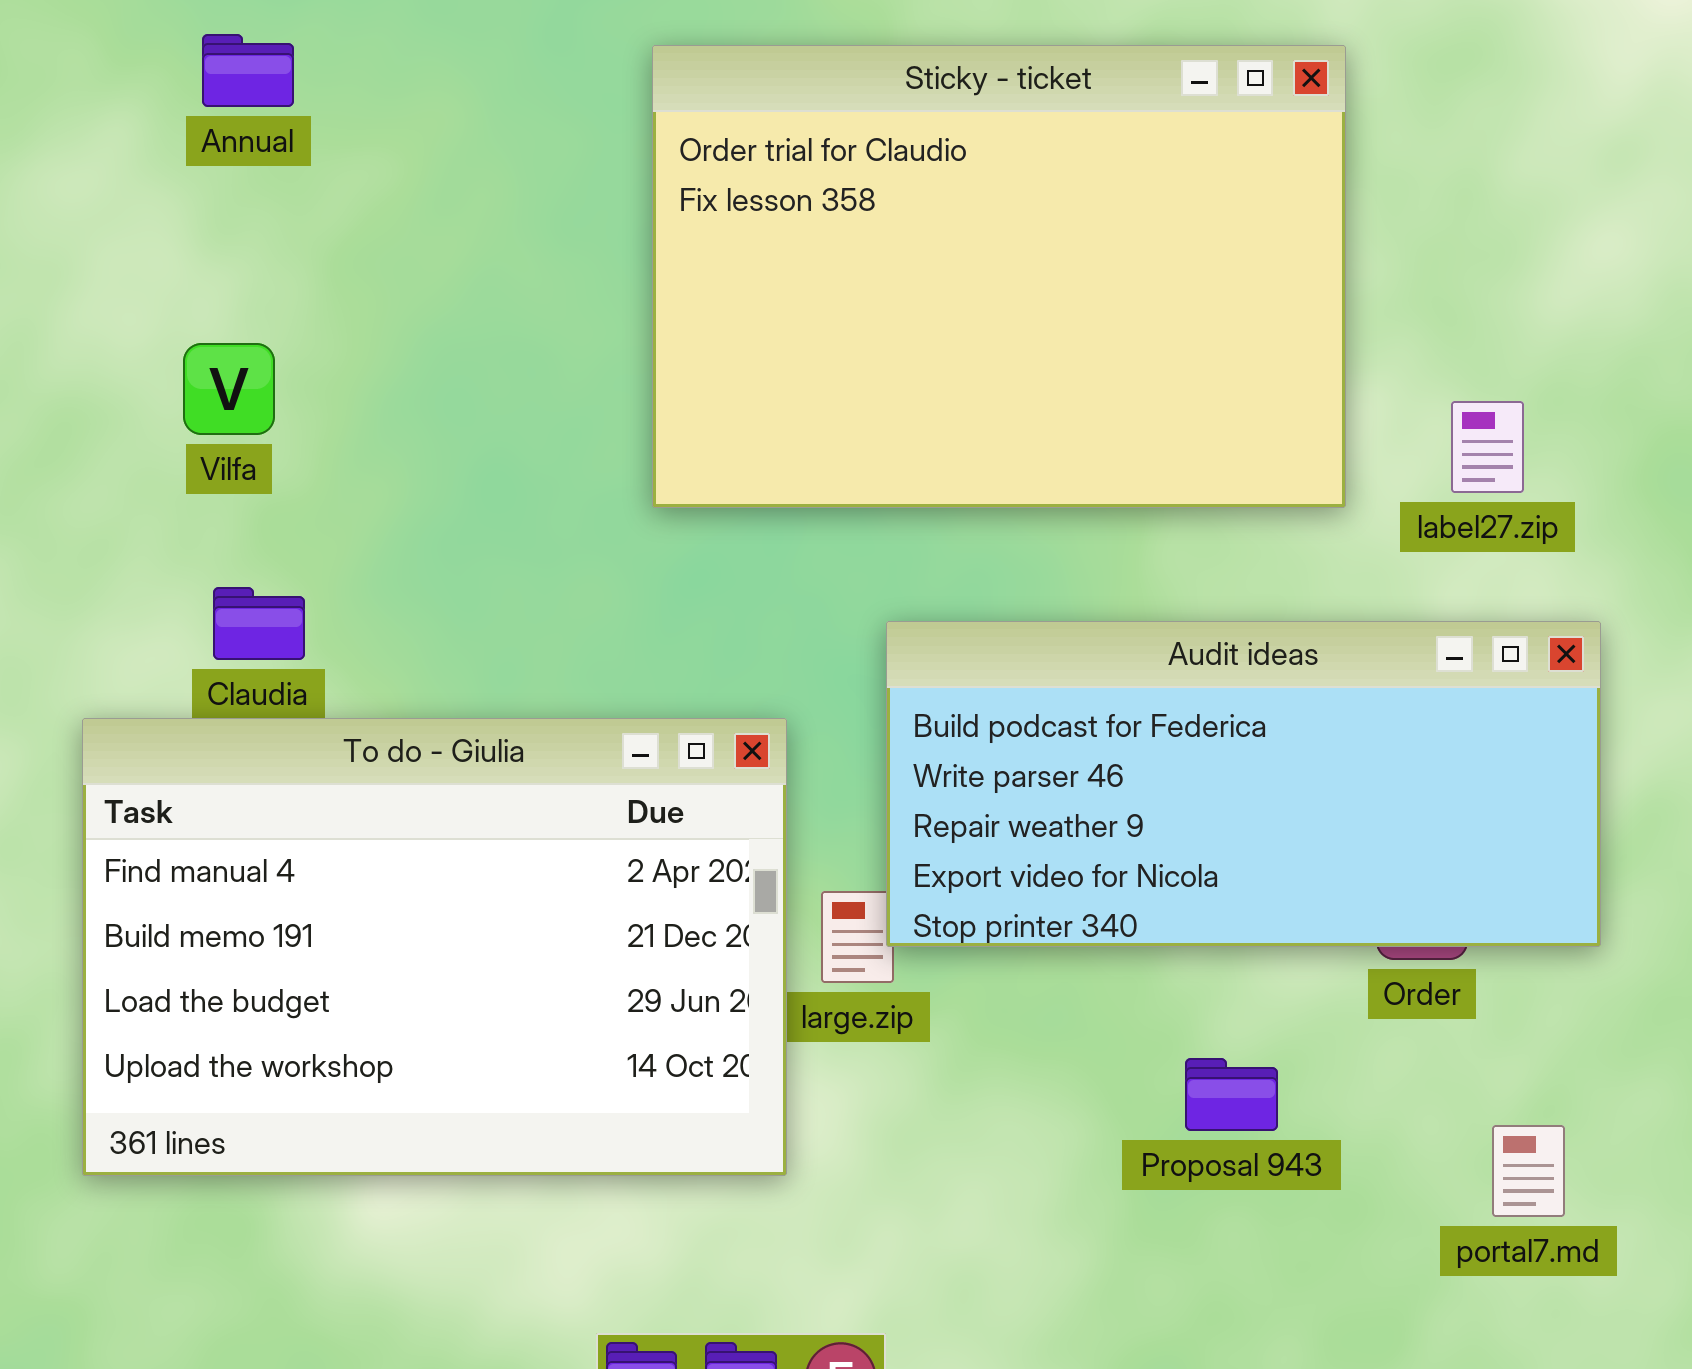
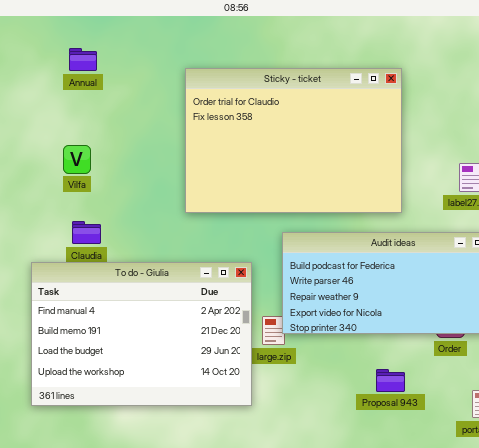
Sticky - ticket: [652,45,1346,508] -> [185,68,402,213], moved

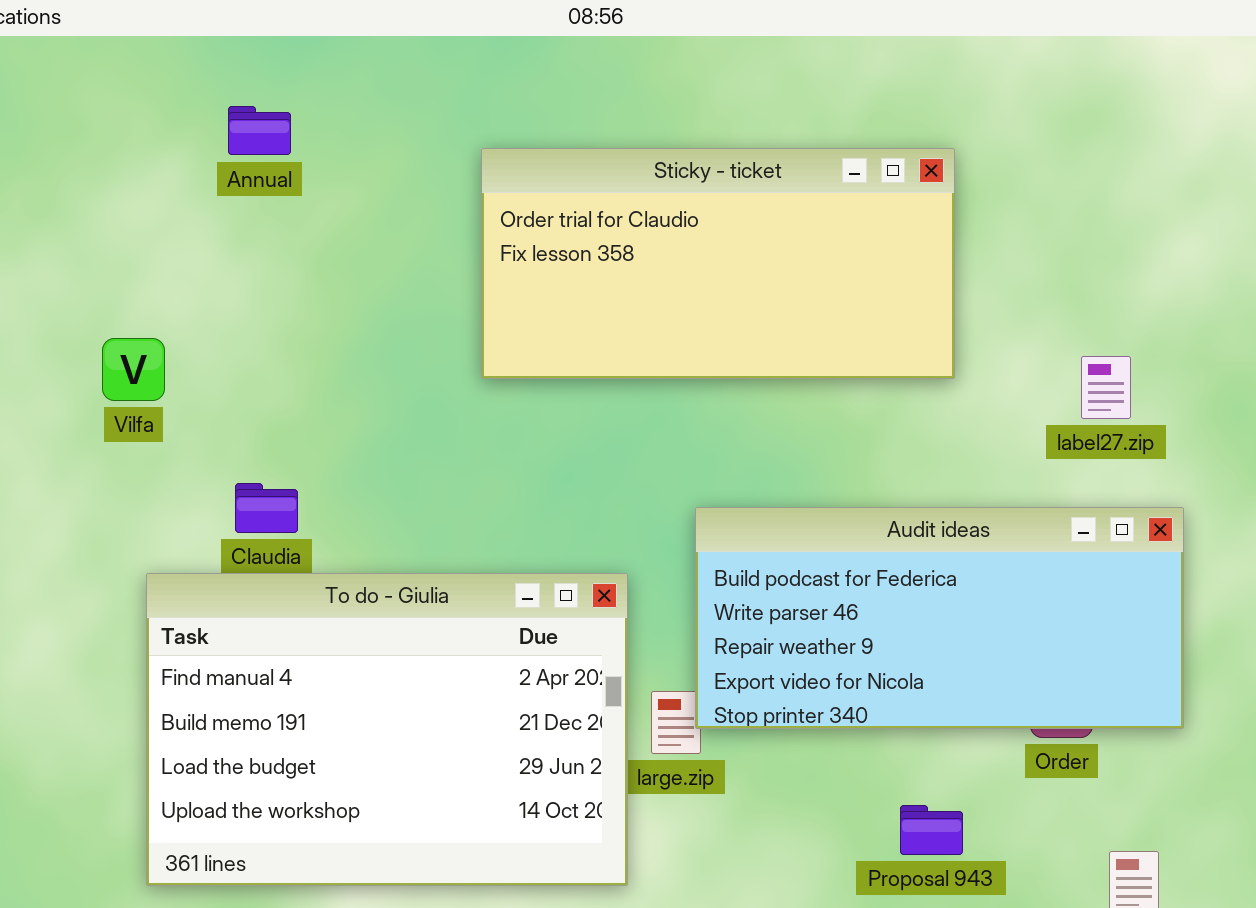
Sticky - ticket: [185,68,402,213] -> [481,148,955,379], resized
Vilfa: [63,145,91,174] -> [102,338,165,401], moved

